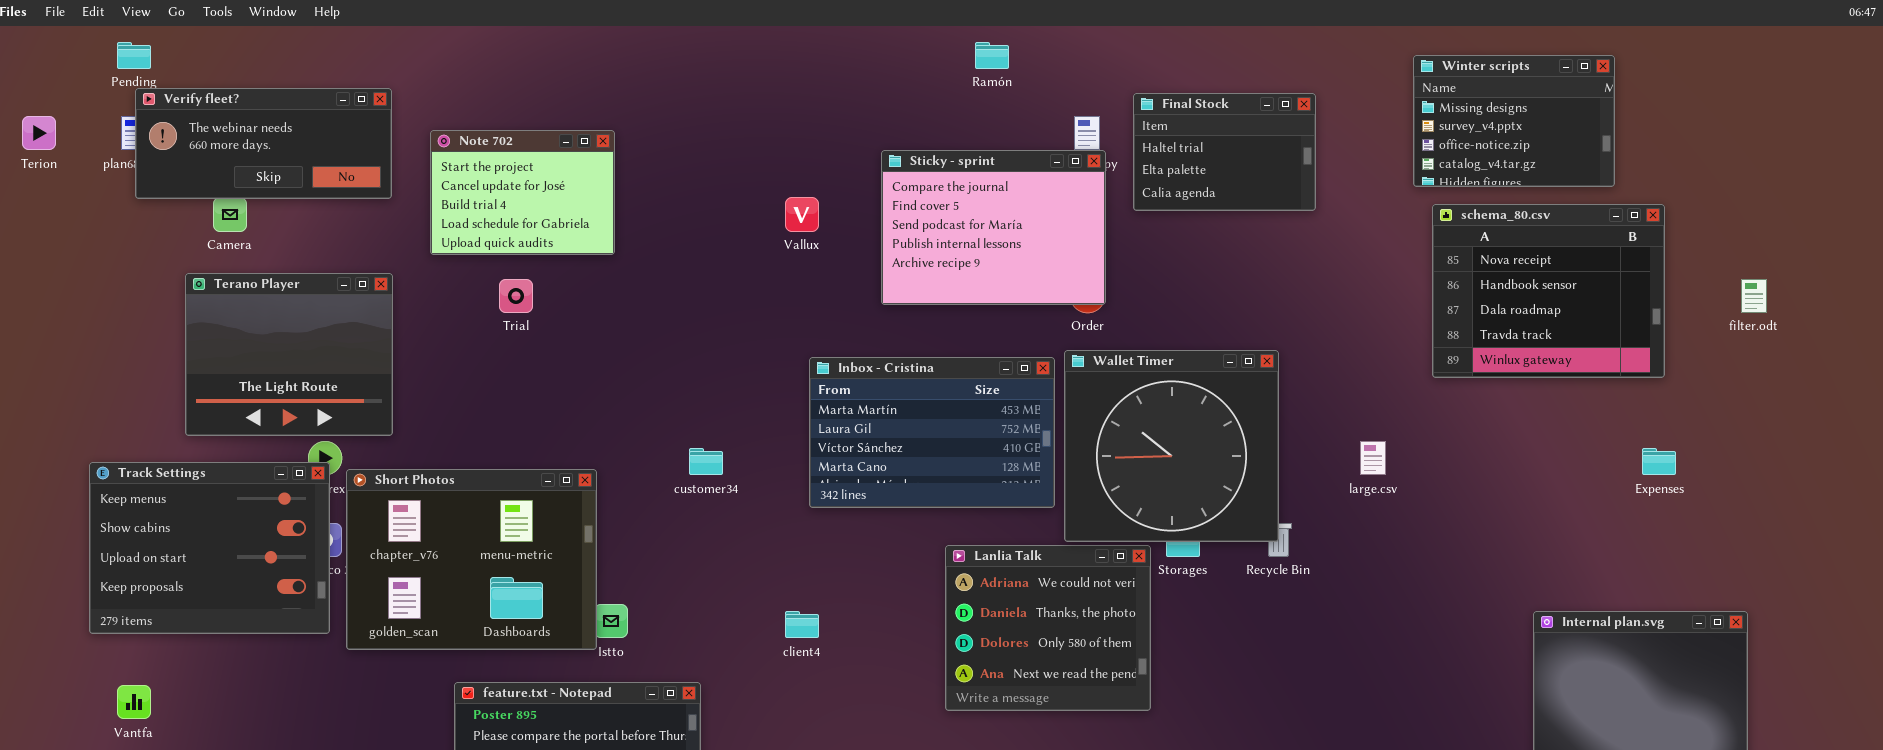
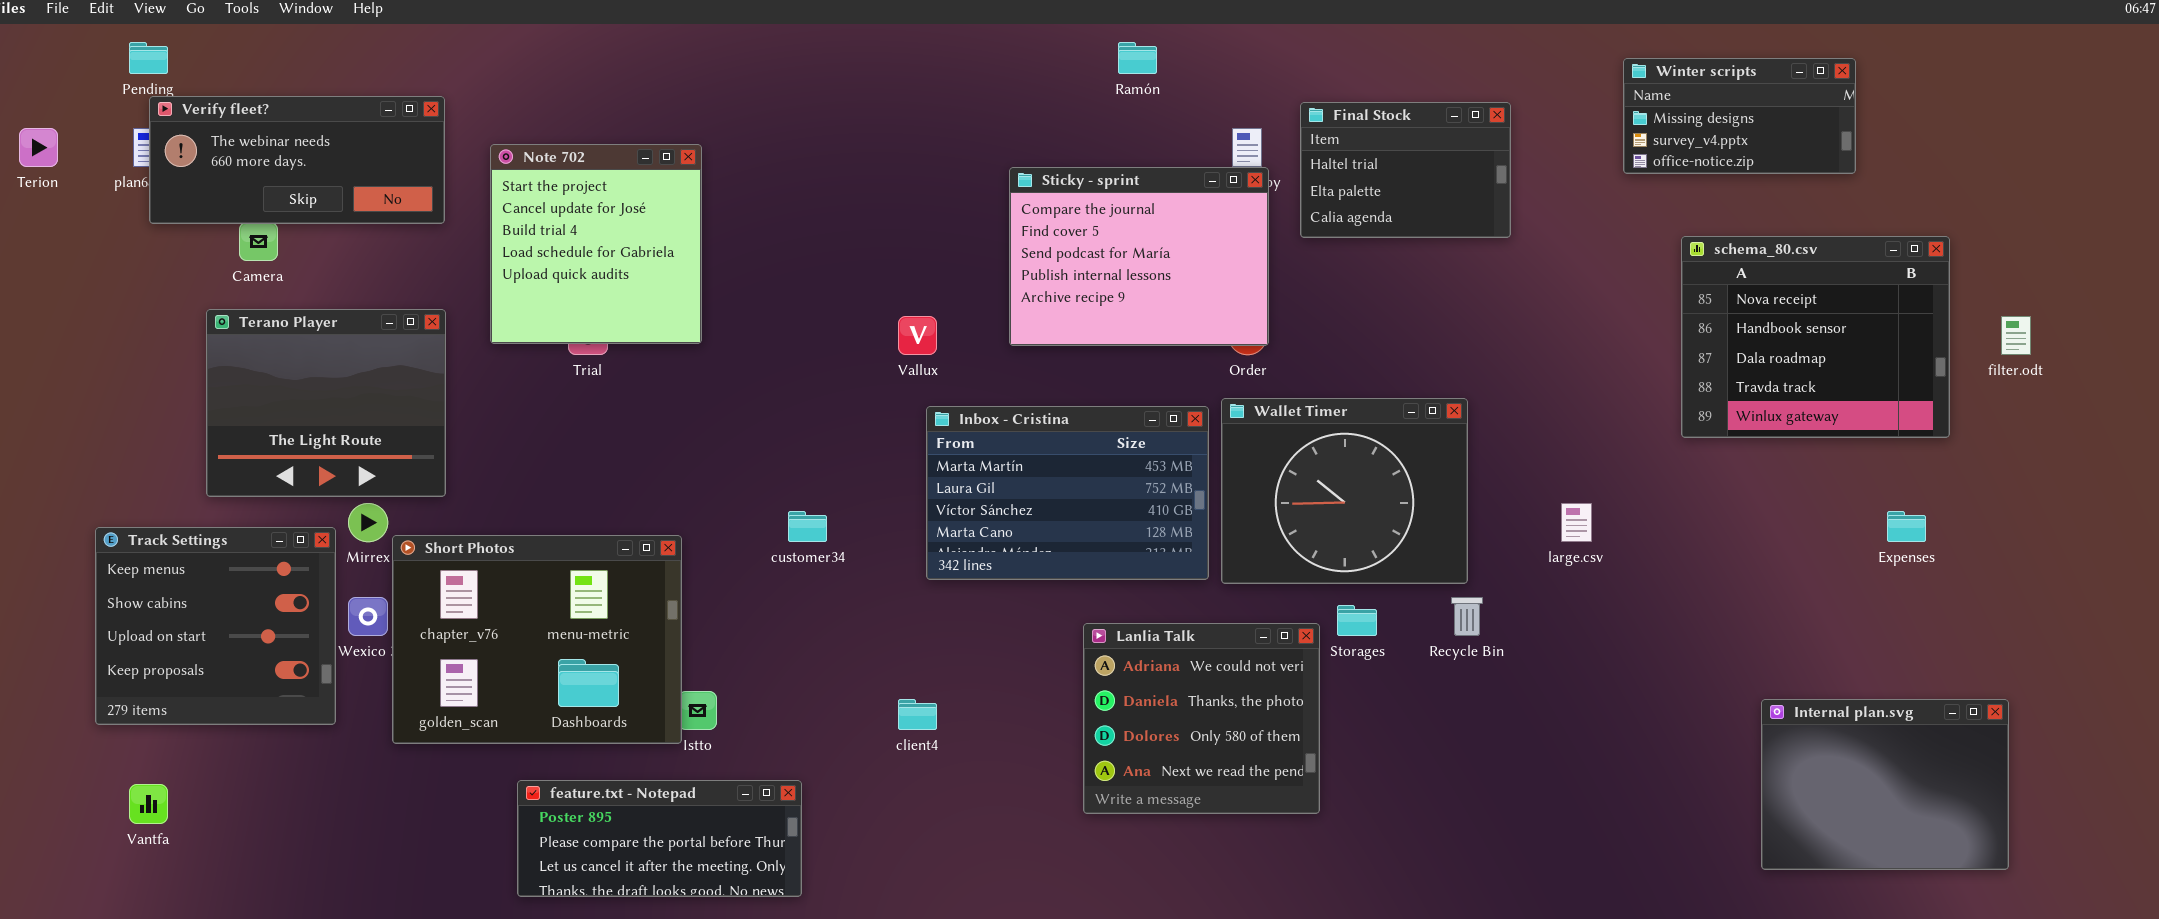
Winter scripts: [1413,55,1615,187] -> [1623,58,1856,174], resized
Note 702: [430,130,615,255] -> [490,144,702,344], resized
Vallux: [785,197,819,232] -> [898,316,937,355], moved
schema_80.csv: [1432,204,1665,378] -> [1681,236,1950,438], moved
Wallet Timer: [1064,350,1279,542] -> [1221,398,1468,584], resized
Track Settings: [89,462,330,634] -> [95,527,336,725], resized

